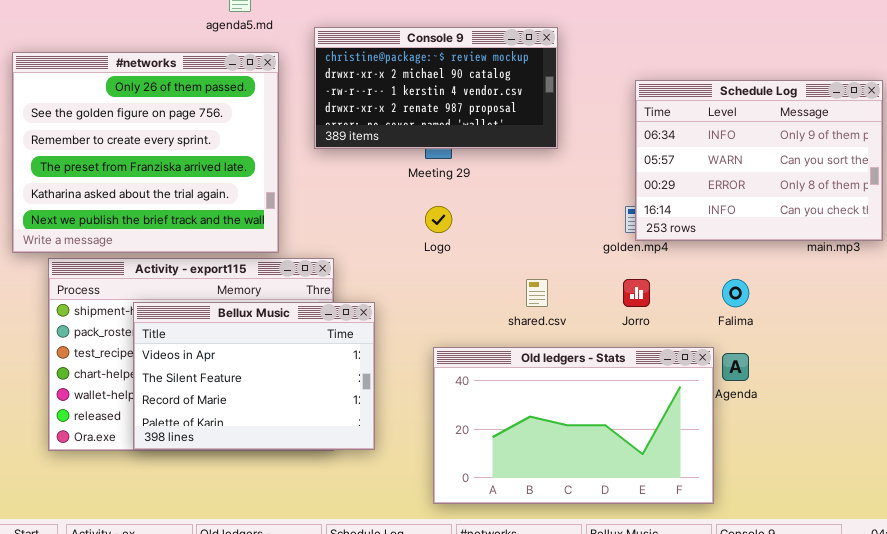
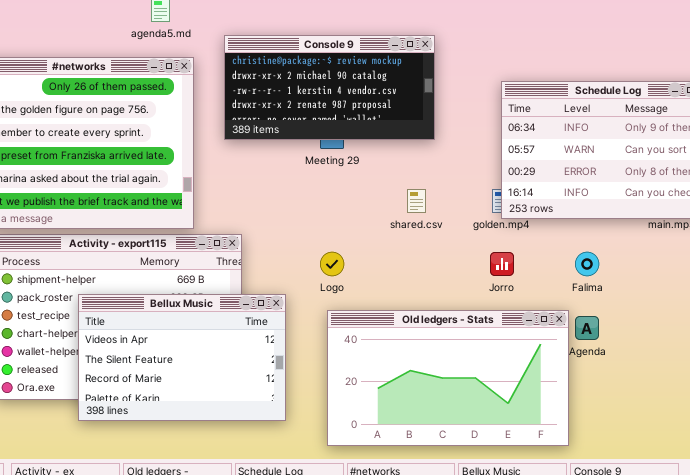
Logo: [425,206,452,233] -> [320,252,344,276], moved
shared.csv: [526,279,548,307] -> [407,189,426,213], moved
Bellux Music: [133,302,375,450] -> [78,294,286,421], moved

